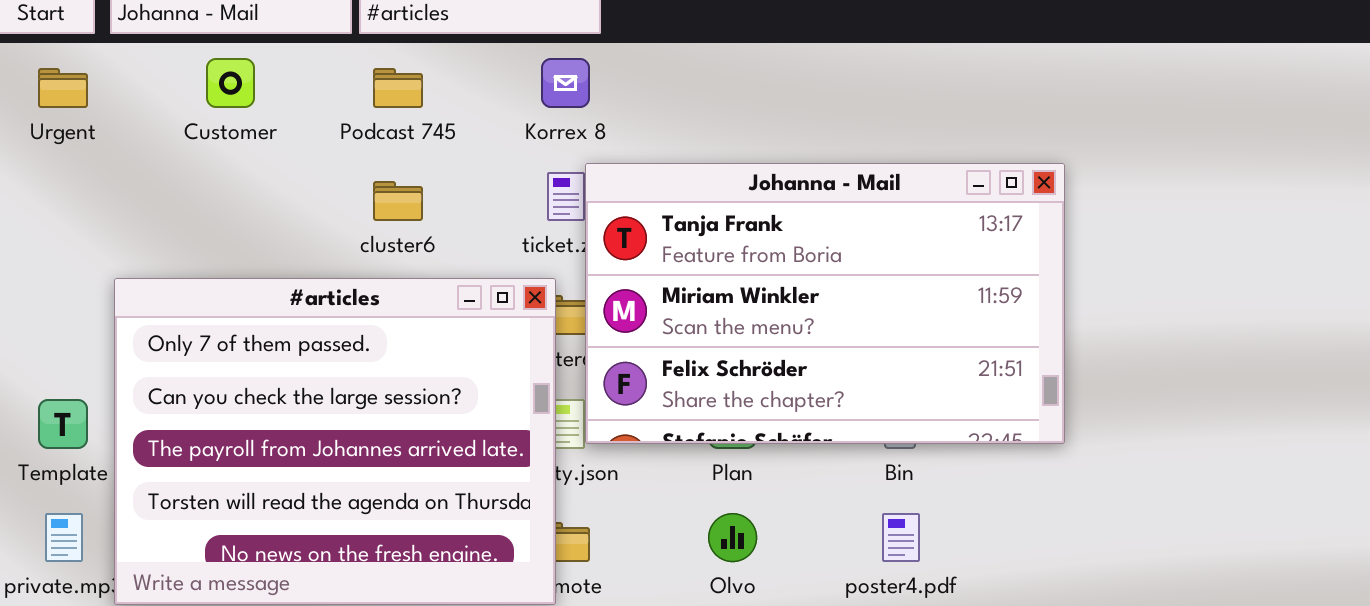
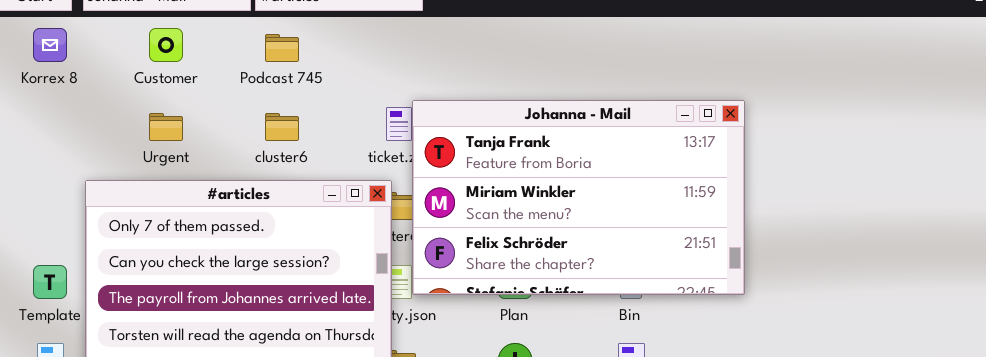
Korrex 8: [541,58,590,108] -> [33,28,67,62], moved
Urgent: [38,68,88,108] -> [149,113,183,141], moved

